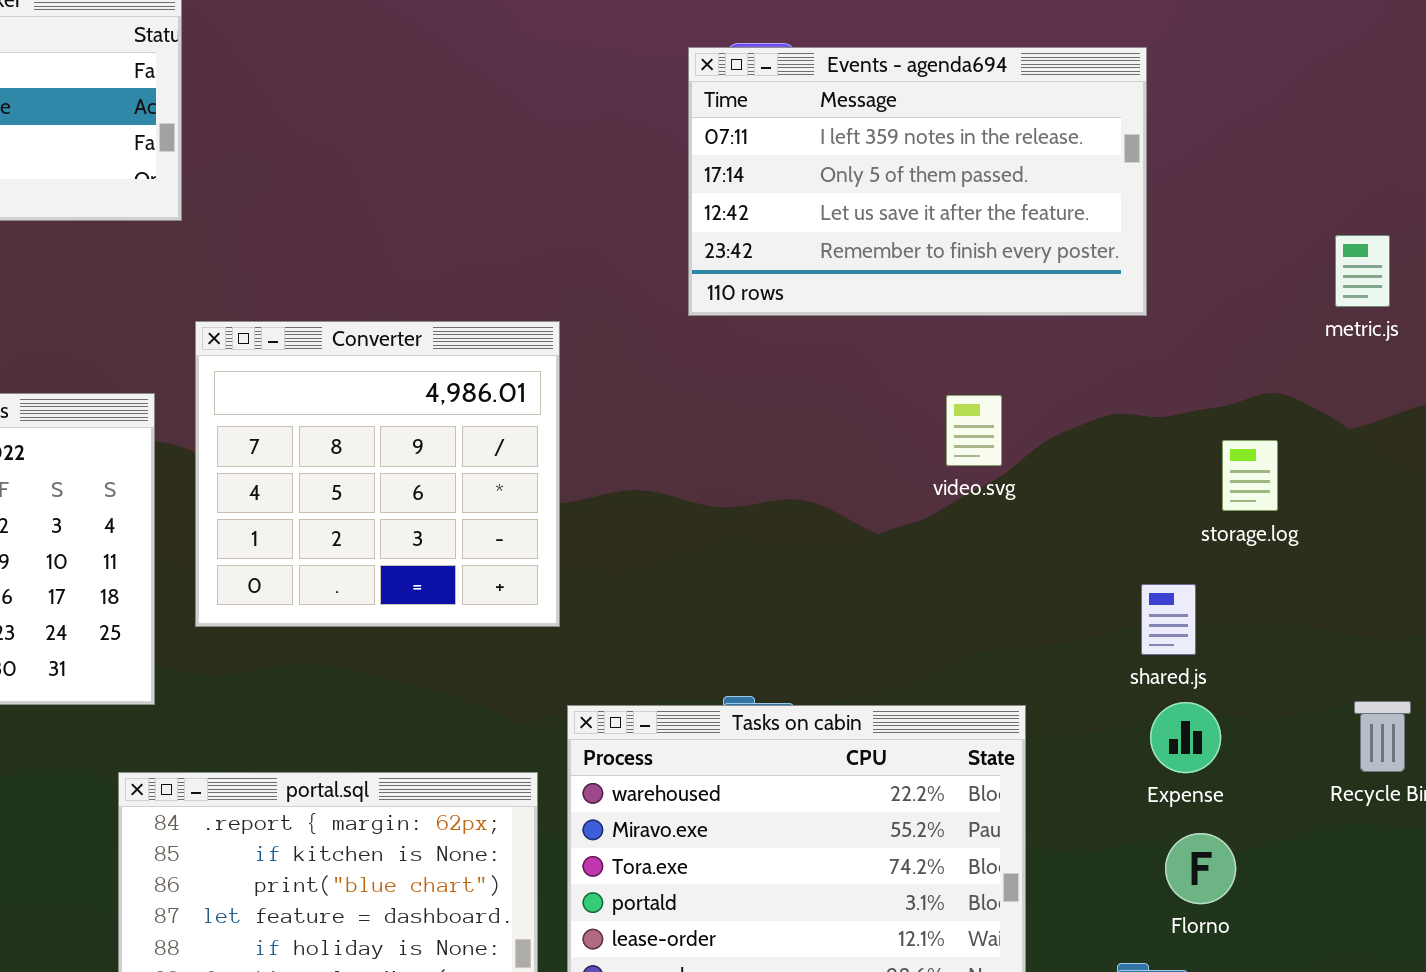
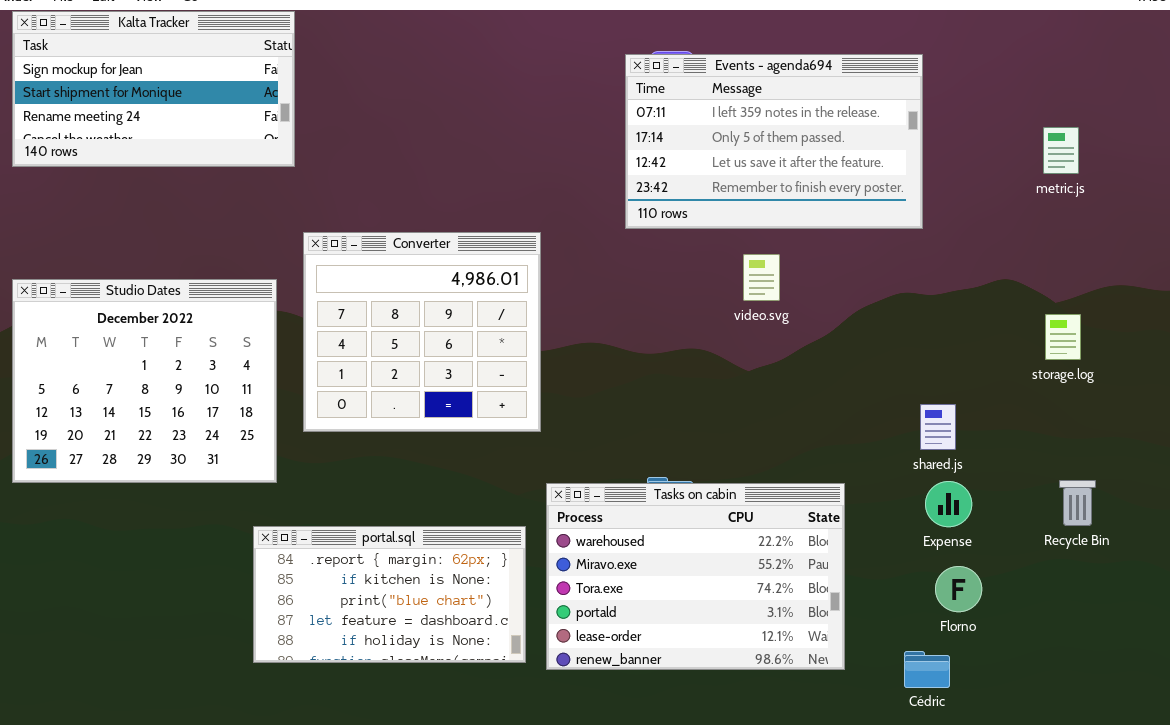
metric.js: [1335,235,1390,307] -> [1043,127,1079,174], moved
video.svg: [946,395,1002,466] -> [743,254,780,301], moved
storage.log: [1222,440,1278,511] -> [1045,314,1081,360], moved

